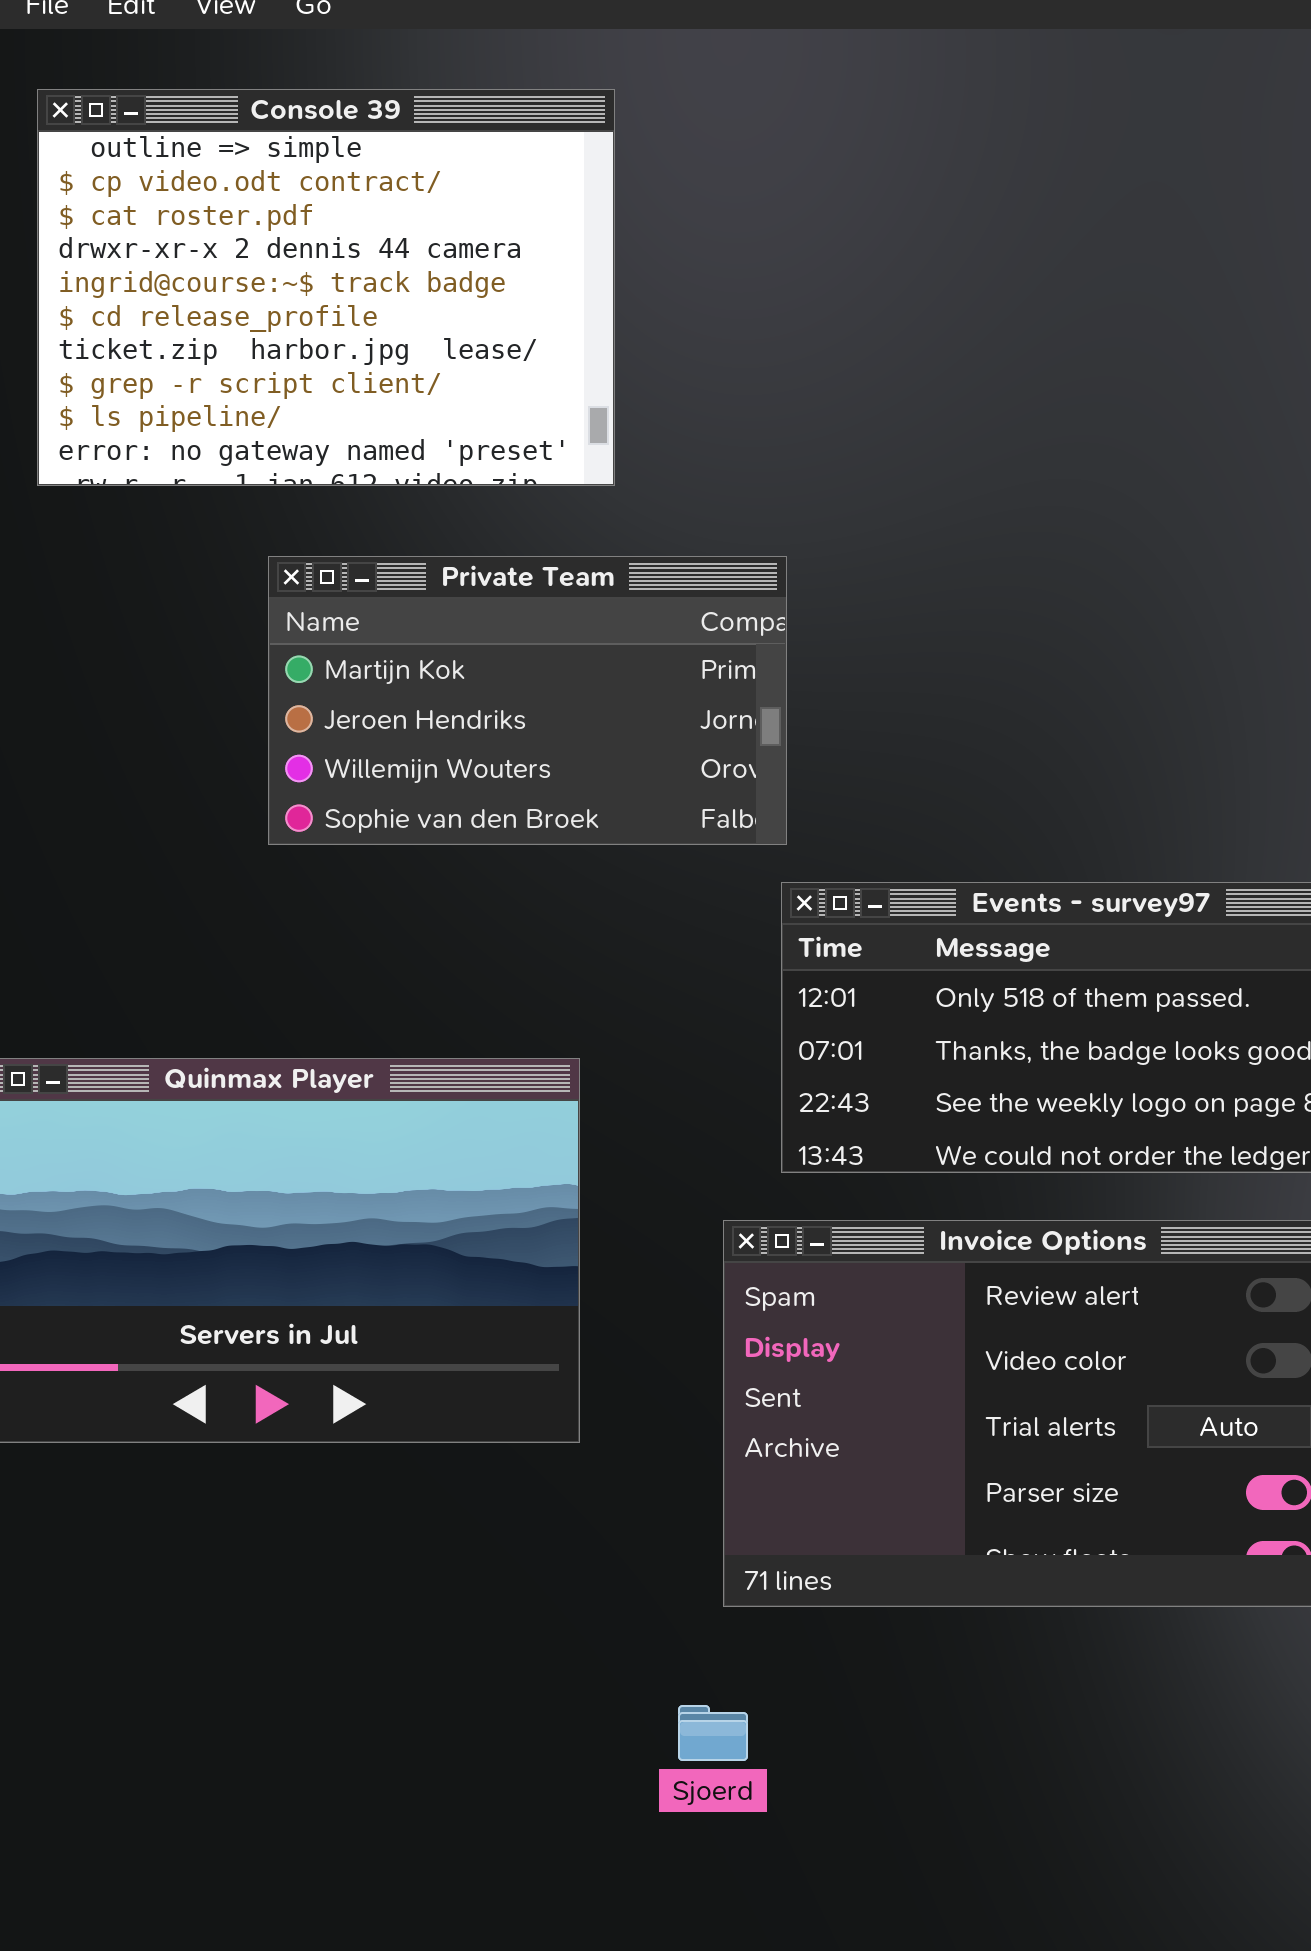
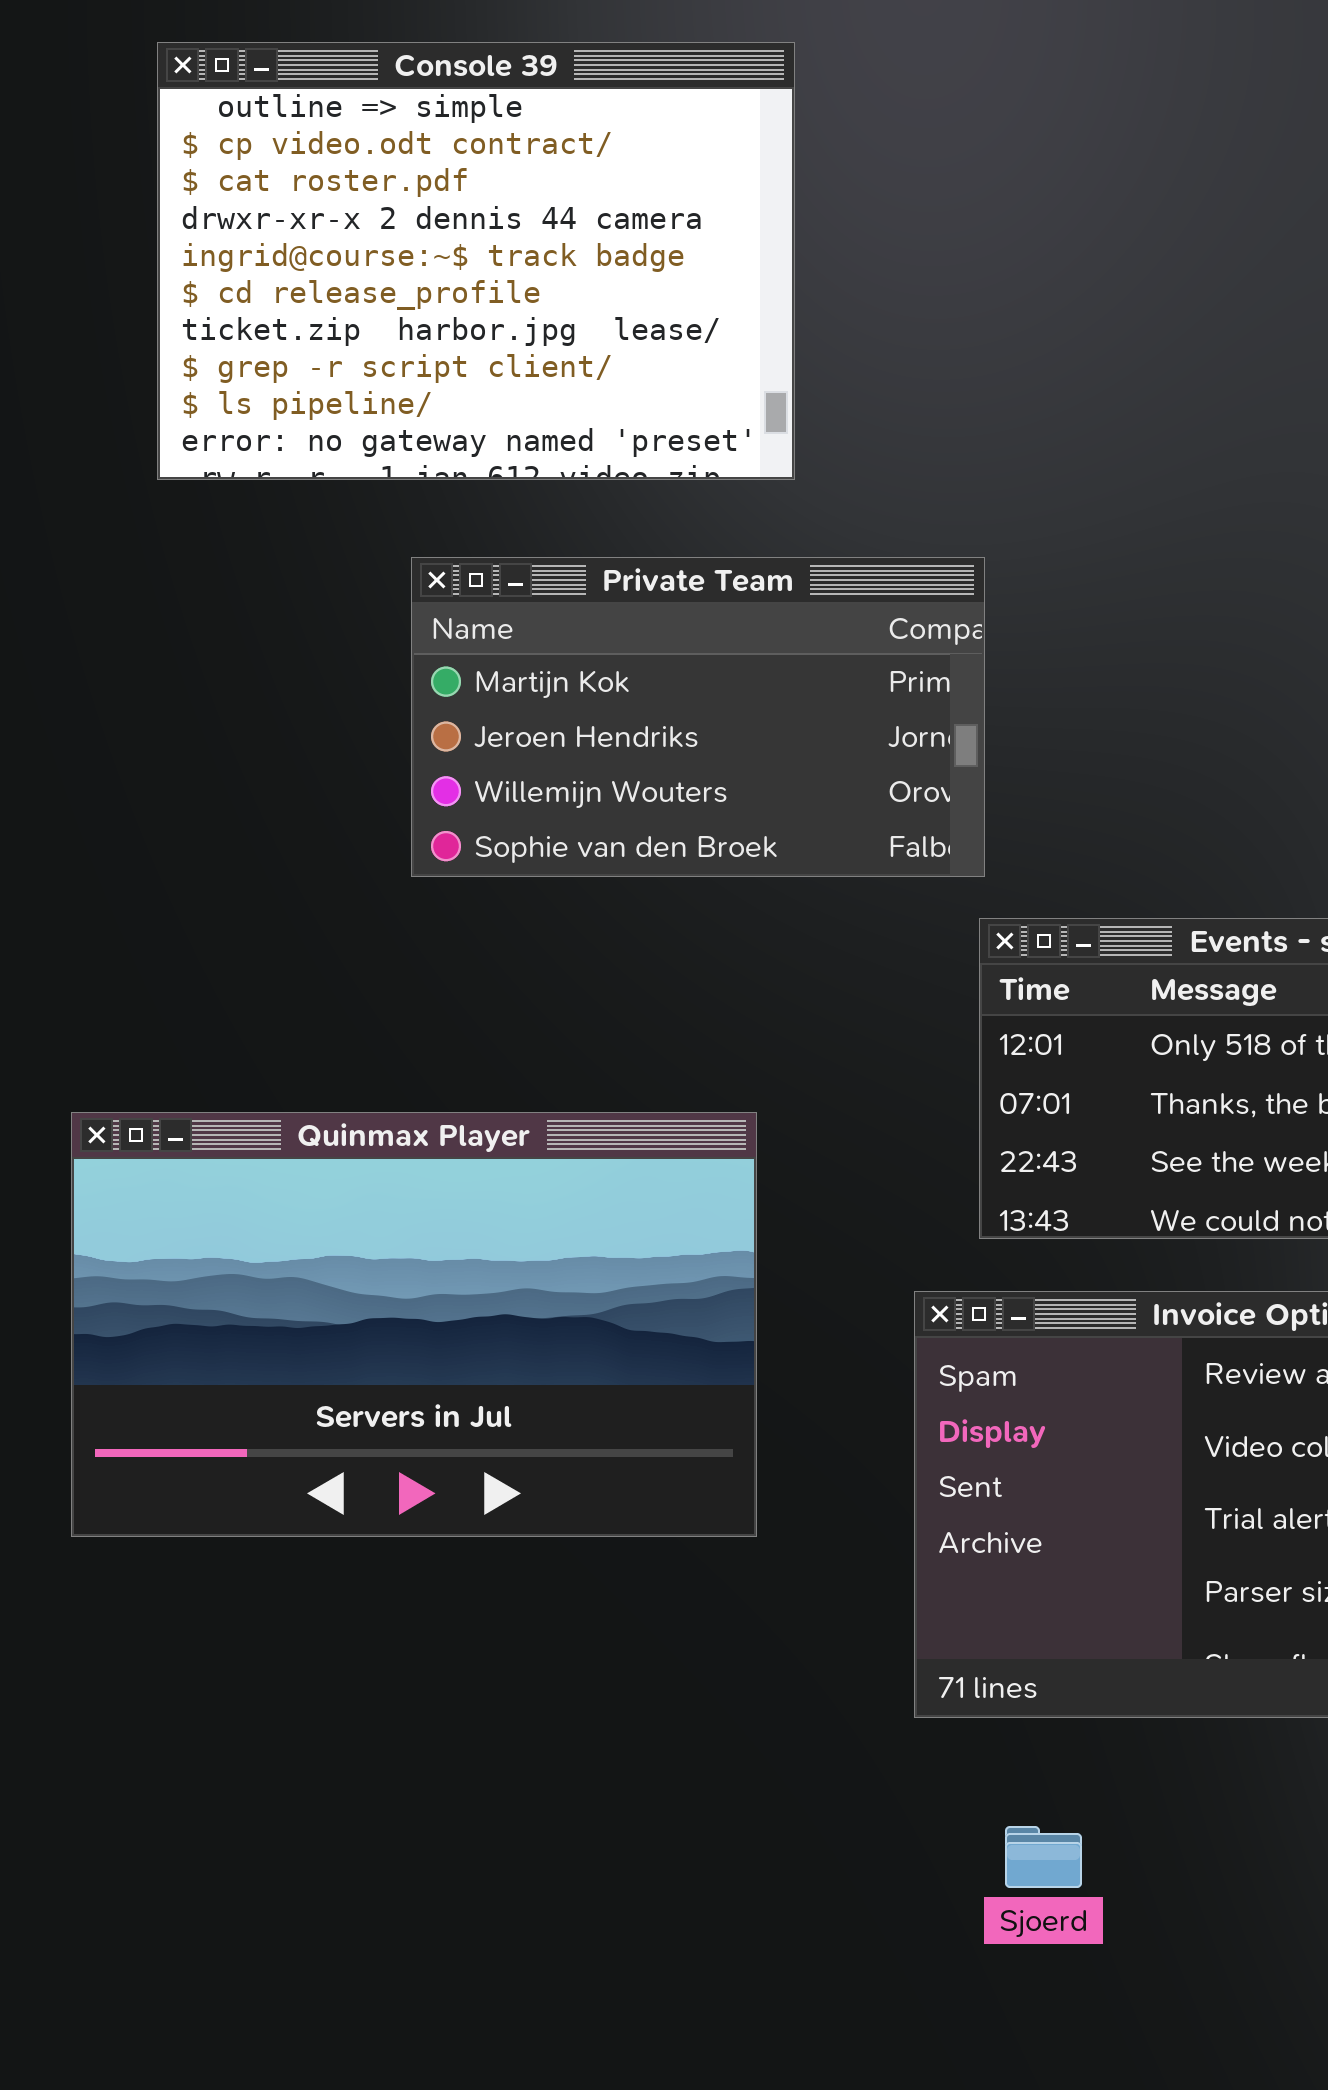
Sjoerd: [678,1705,748,1761] -> [1005,1826,1082,1888], moved

